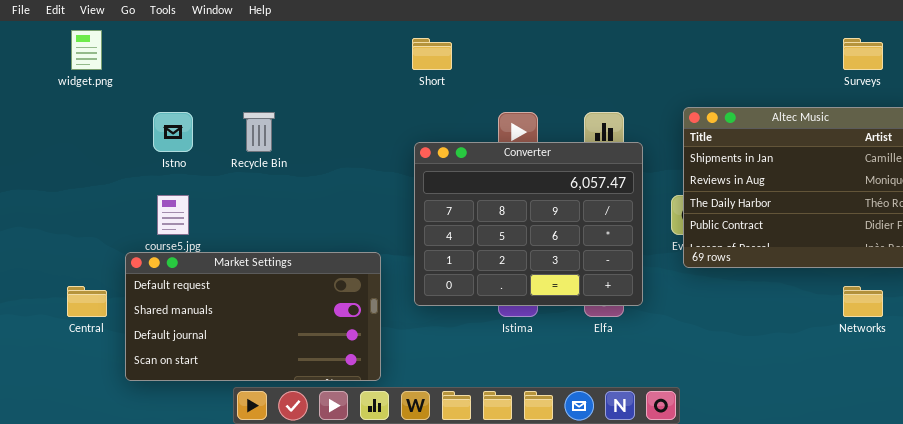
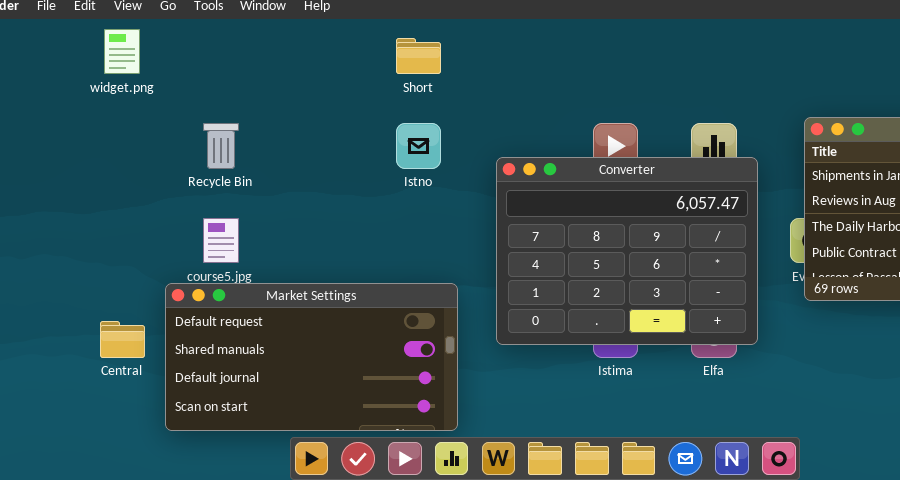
Short: [412,38,452,70] -> [396,38,441,74], moved
Istno: [153,112,193,152] -> [396,123,441,169], moved
Recycle Bin: [243,112,275,152] -> [203,123,239,169], moved

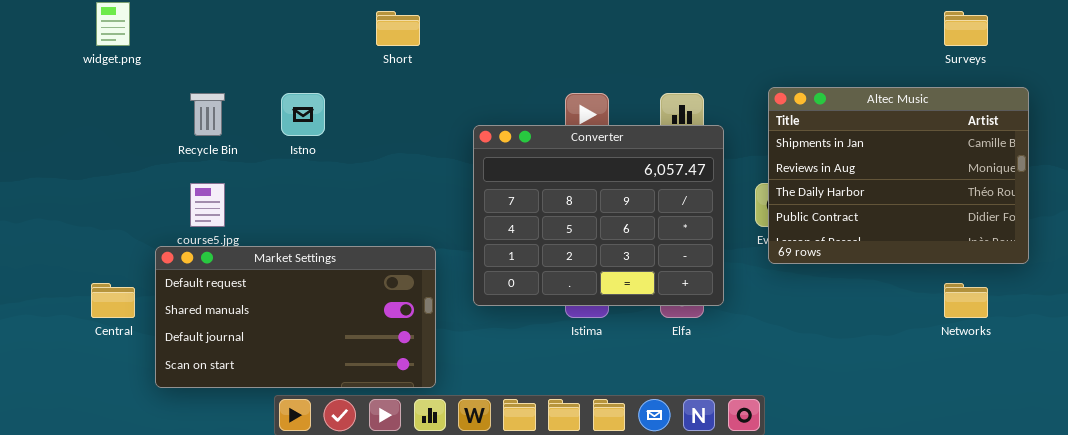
Istno: [396,123,441,169] -> [281,93,325,136], moved

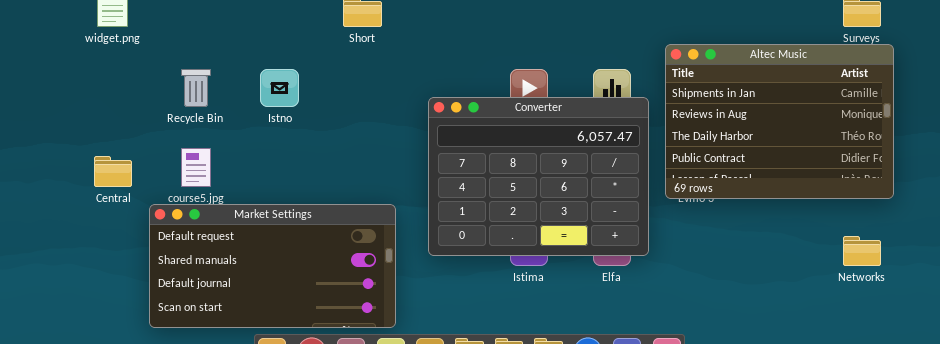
Altec Music: [768,87,1029,264] -> [665,44,894,199], moved
Central: [91,283,135,318] -> [94,156,132,187], moved

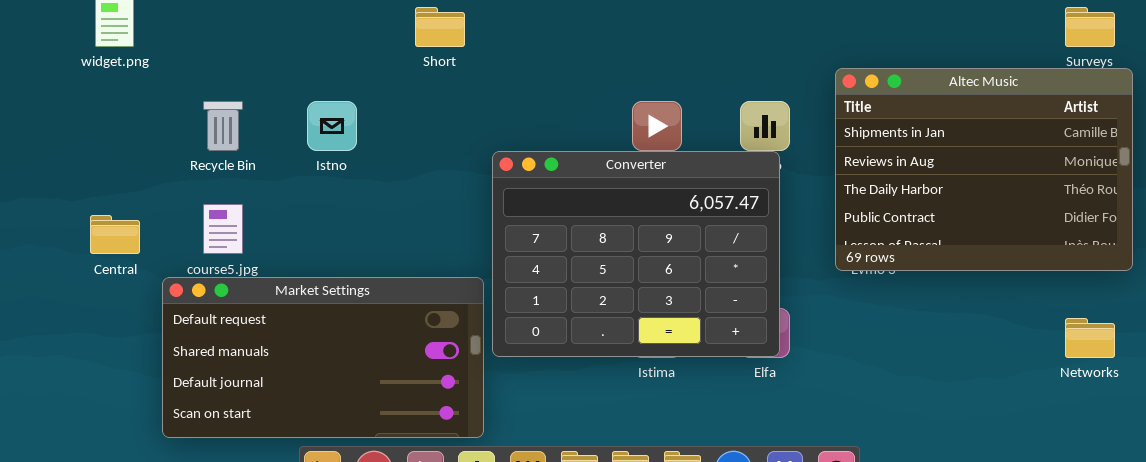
Converter: [428,97,649,256] -> [492,151,780,357], moved

